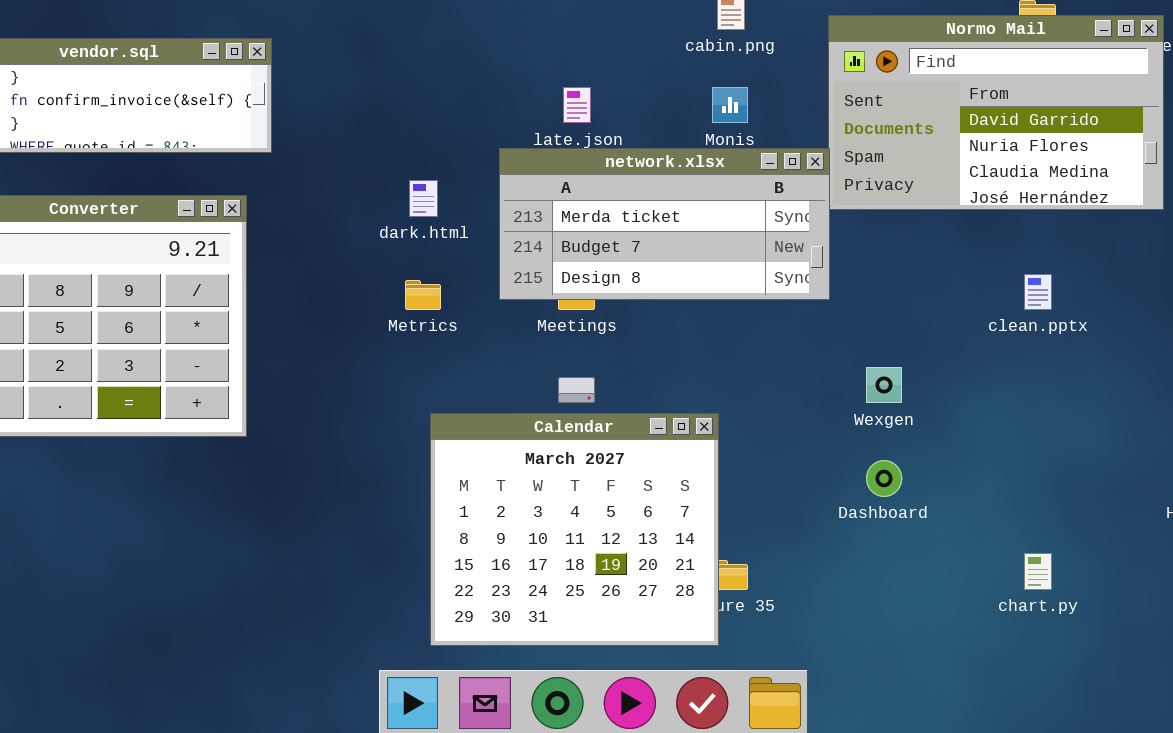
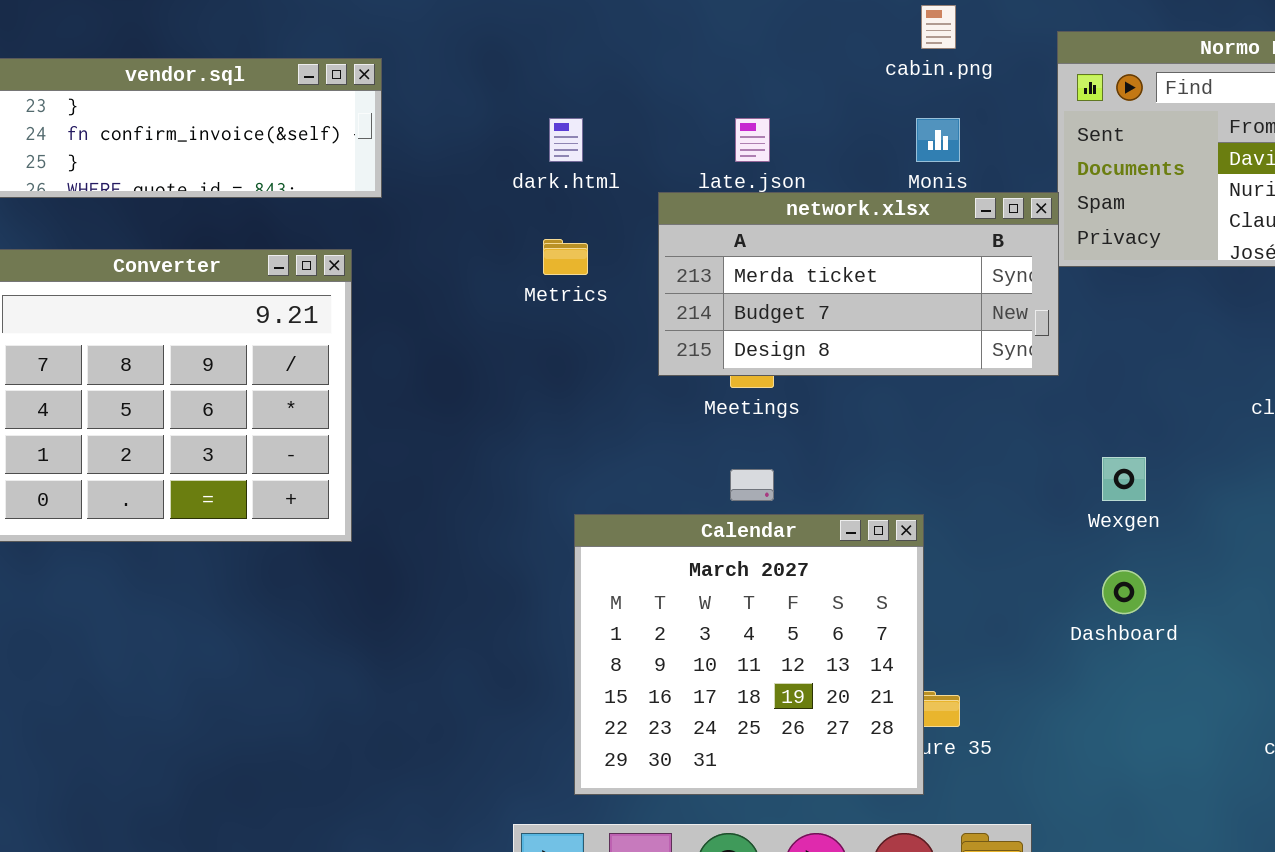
dark.html: [409,180,438,217] -> [549,118,583,162], moved
Metrics: [405,280,441,310] -> [543,239,588,275], moved

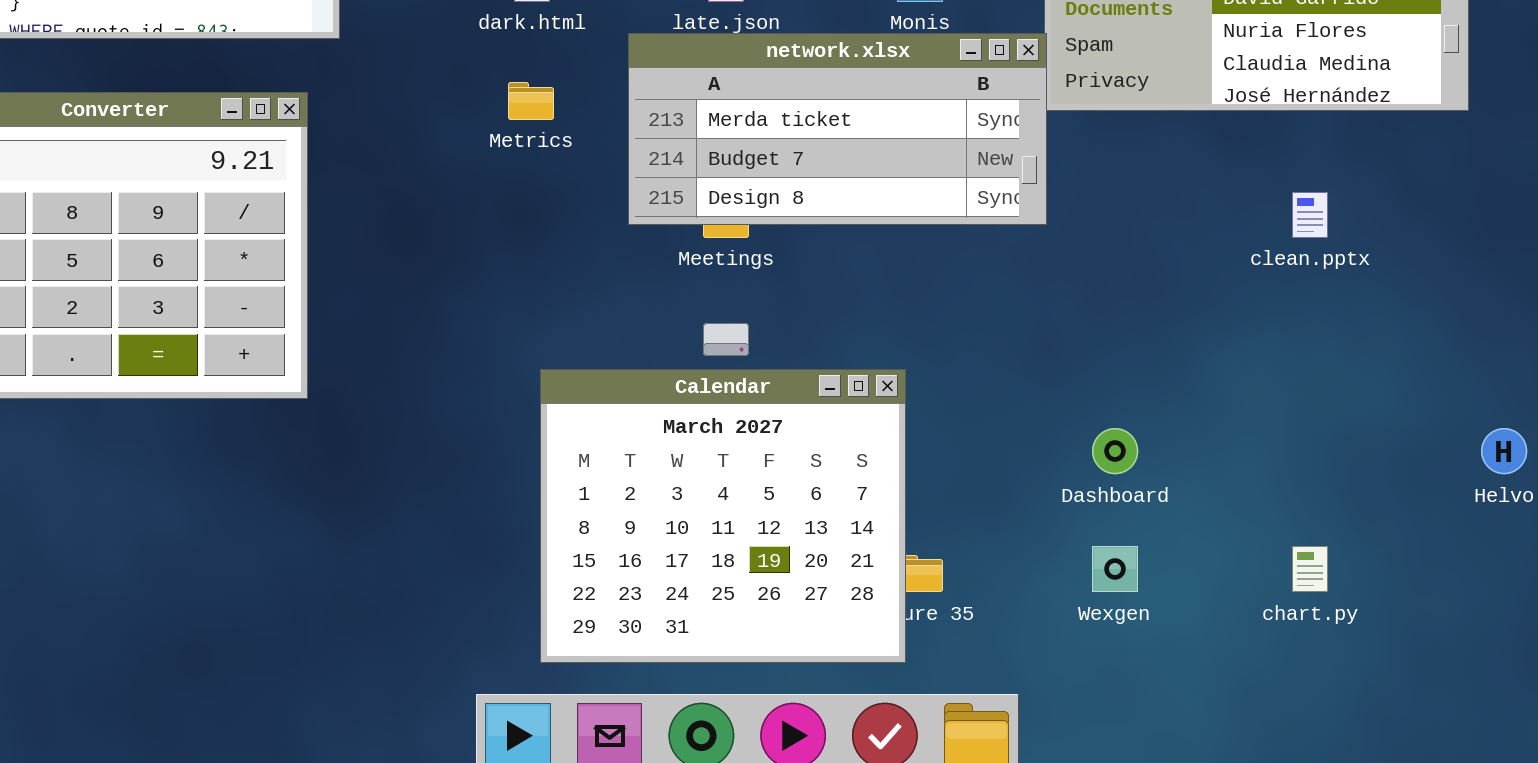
Wexgen: [1102,457,1146,501] -> [1092,546,1138,592], moved

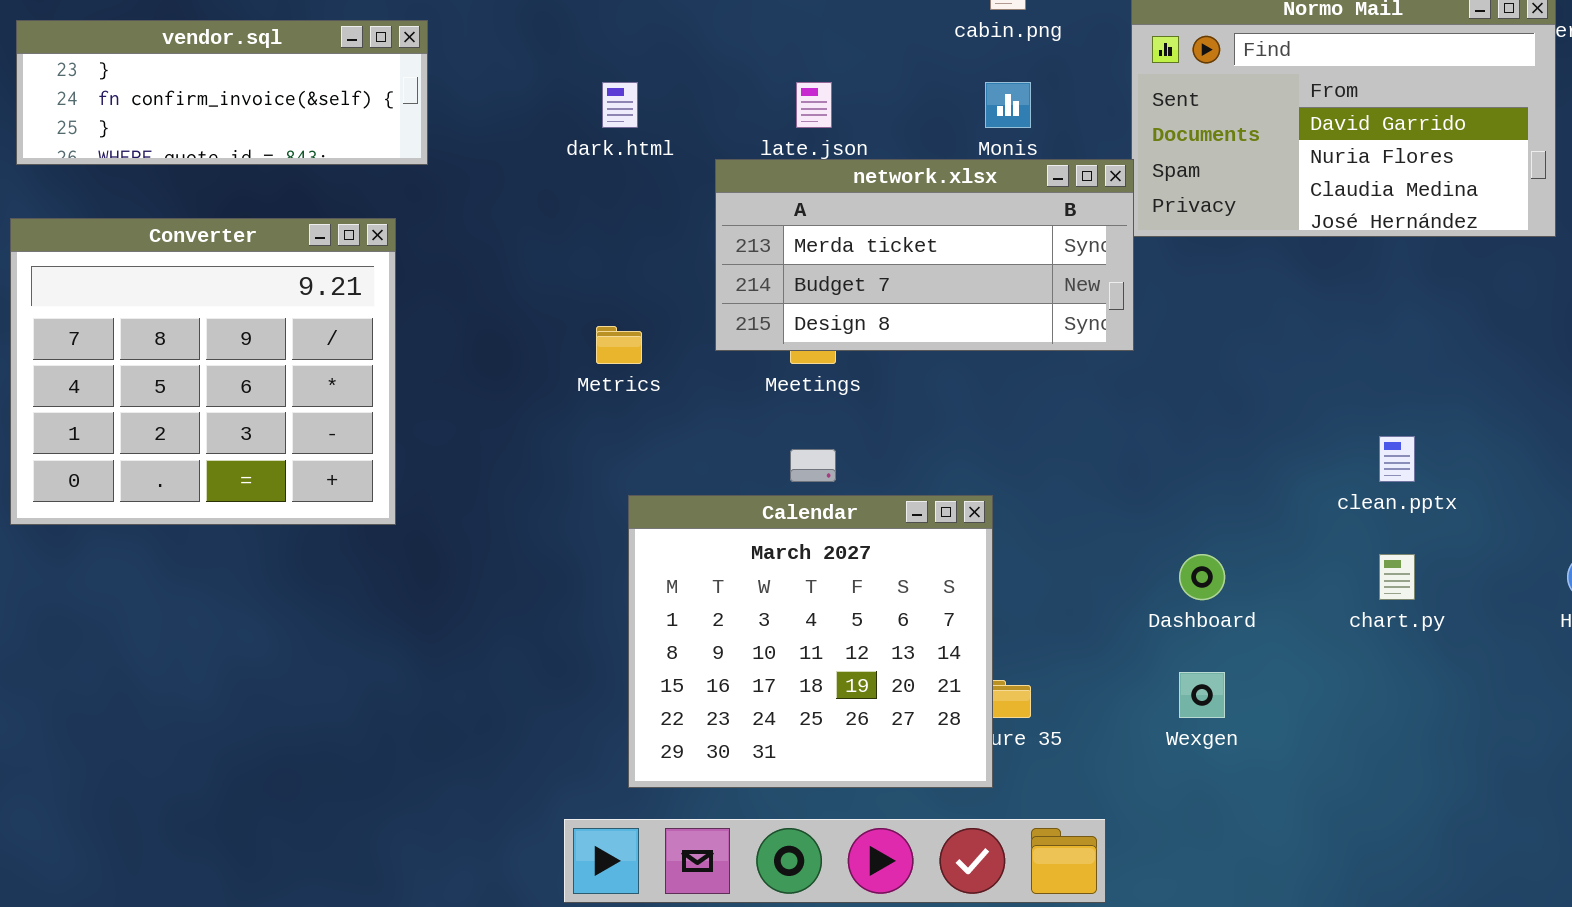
Metrics: [508,82,554,120] -> [596,326,642,364], moved
clean.pptx: [1292,192,1328,238] -> [1379,436,1415,482], moved
chart.py: [1292,546,1328,592] -> [1379,554,1415,600], moved

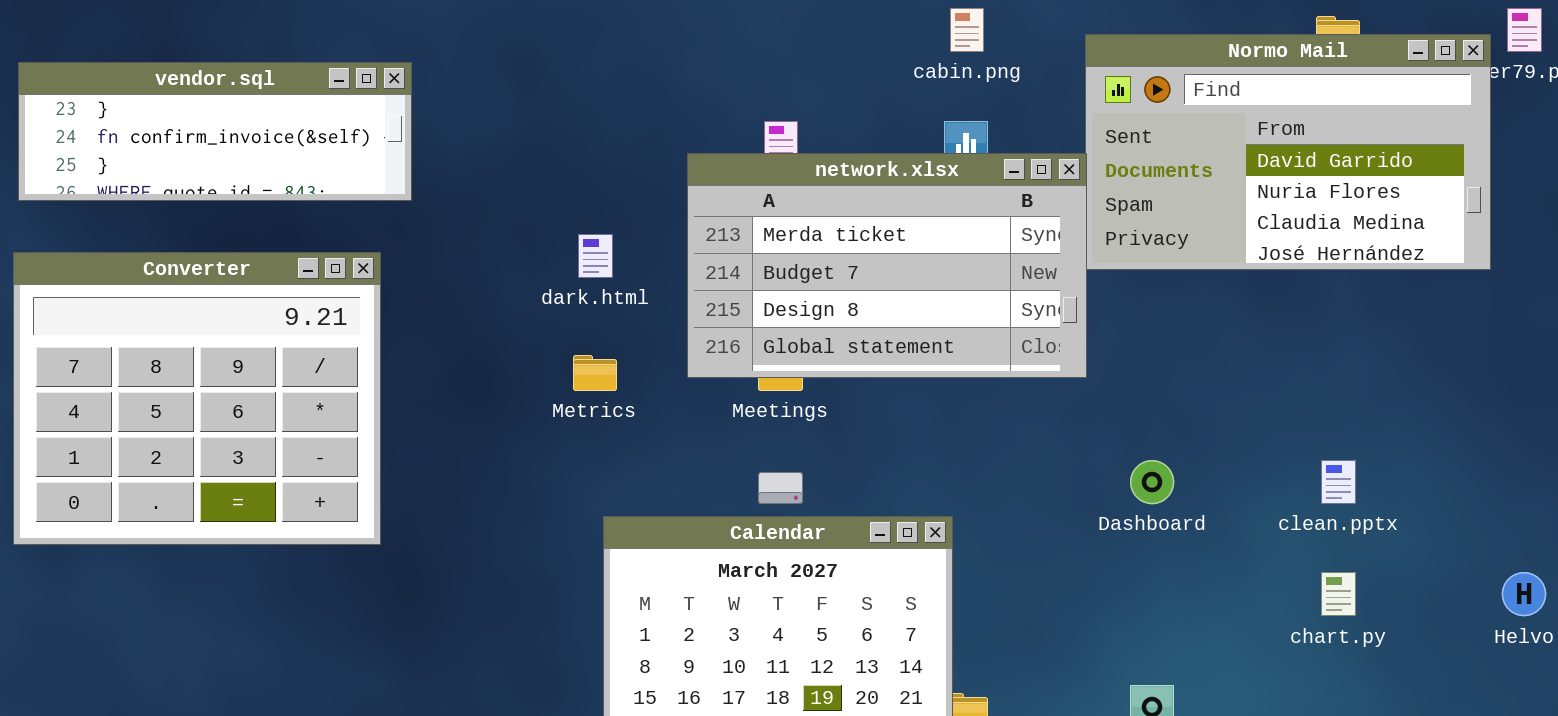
dark.html: [602,82,638,128] -> [578,234,613,278], moved
network.xlsx: [715,159,1134,351] -> [687,153,1087,378], resized
Dashboard: [1179,554,1225,600] -> [1130,460,1174,504], moved

